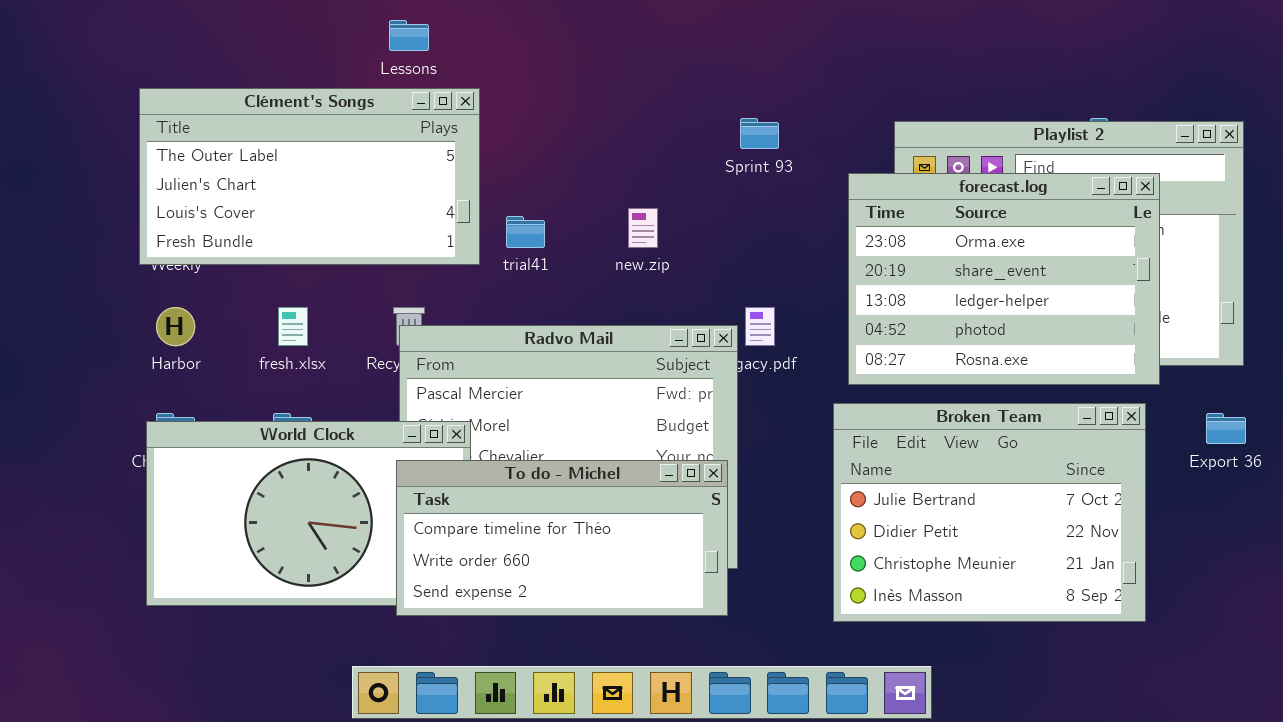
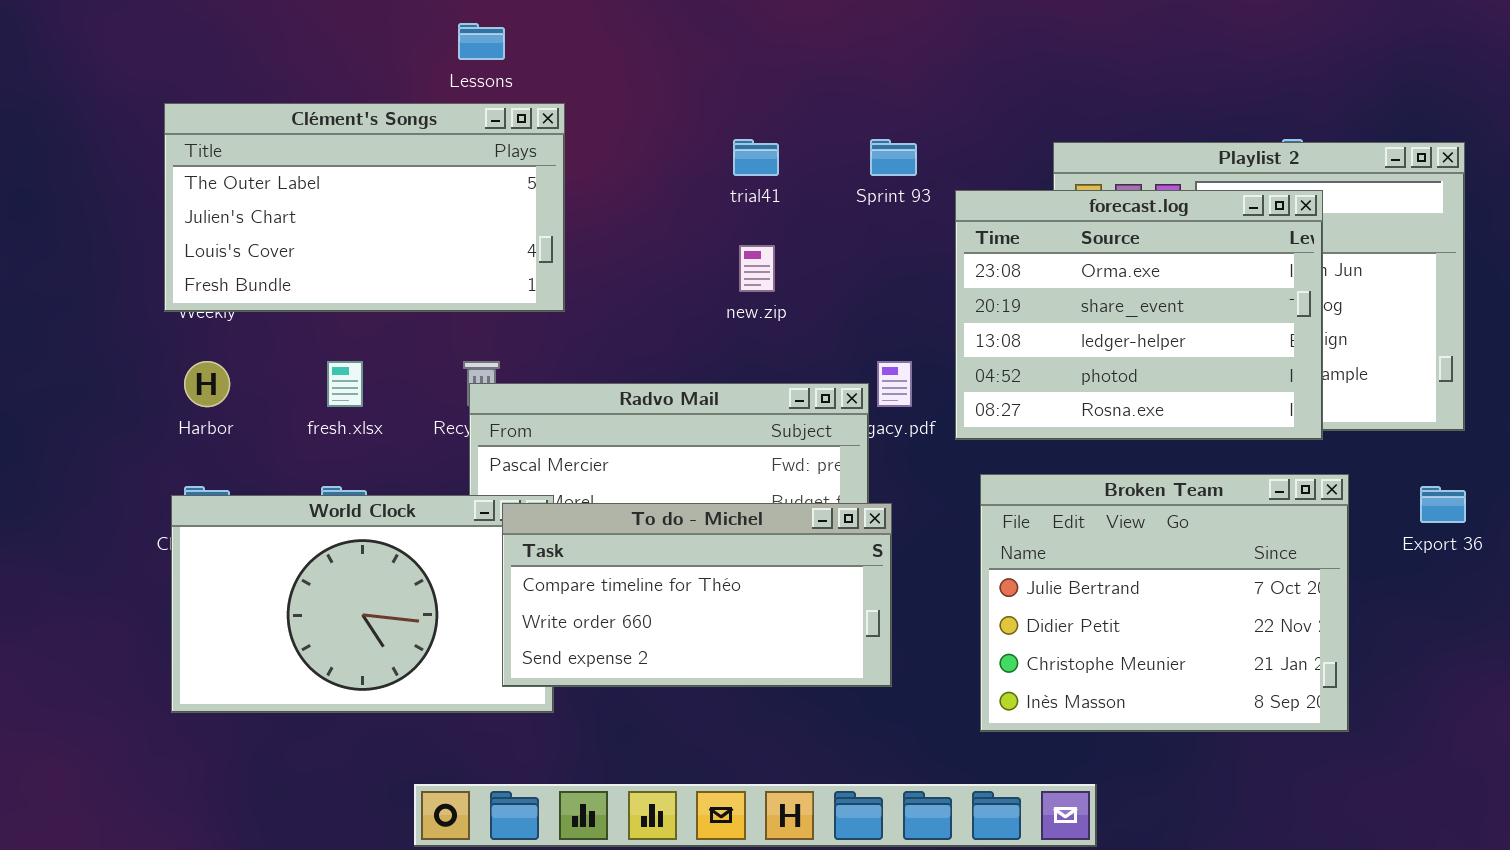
forecast.log: [848,173,1160,385] -> [955,190,1323,440], moved
trial41: [506,216,545,248] -> [733,139,779,176], moved
To do - Michel: [396,460,728,616] -> [502,503,892,687], moved

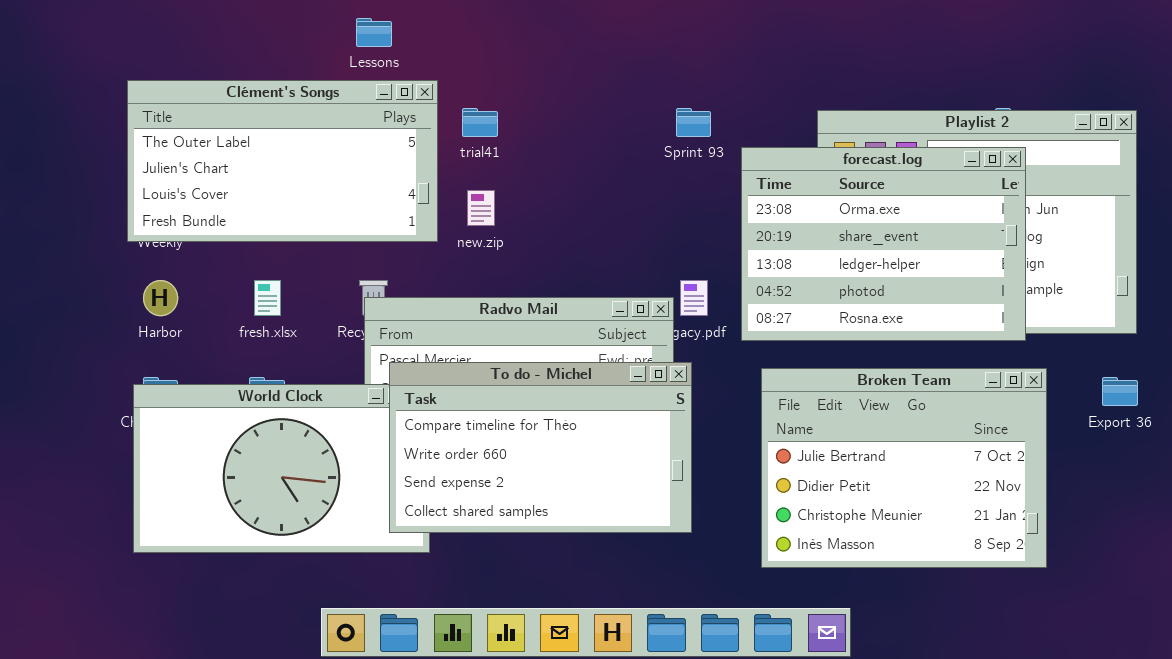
trial41: [733,139,779,176] -> [462,108,498,137], moved
new.zip: [739,245,775,292] -> [467,190,495,226], moved
To do - Michel: [502,503,892,687] -> [389,362,692,533], resized

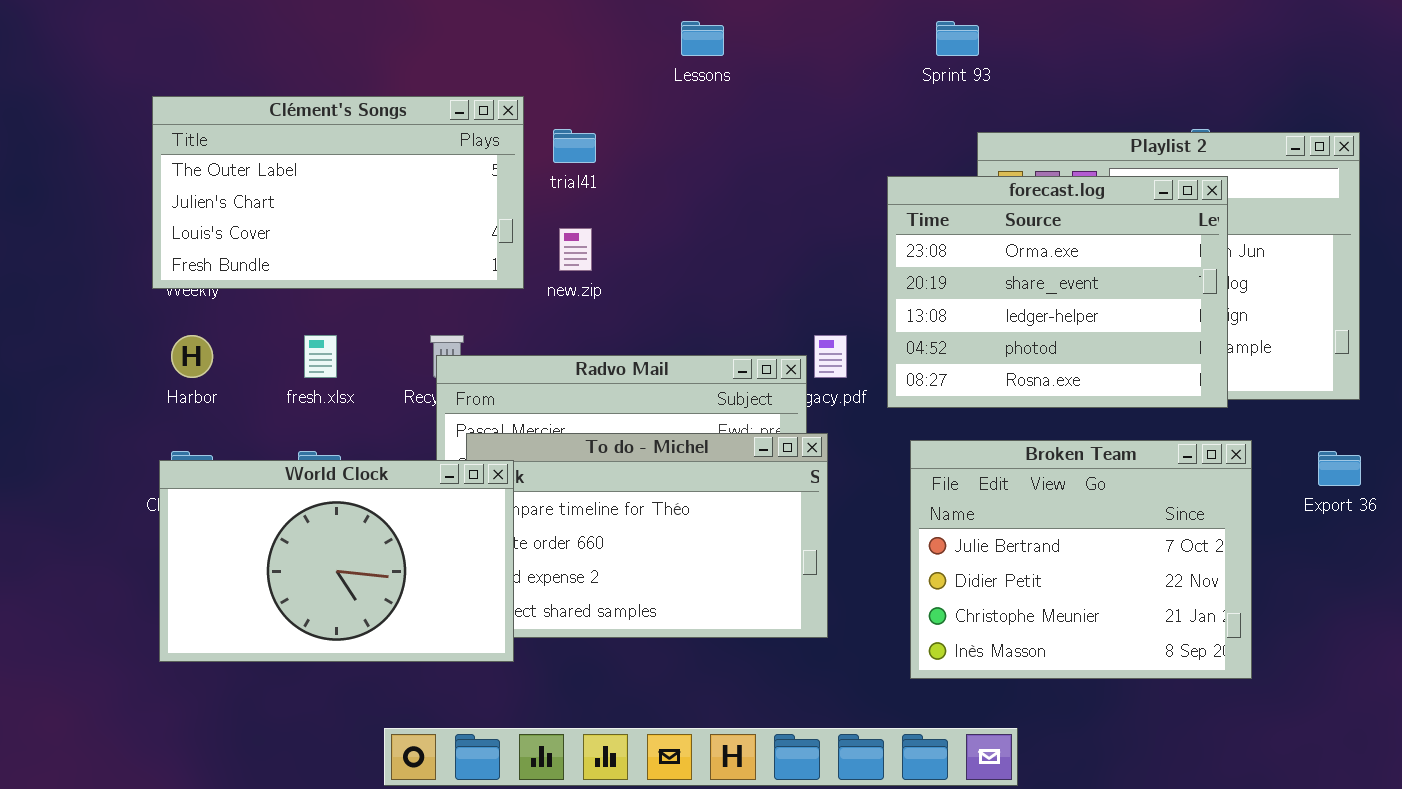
Lessons: [356,18,392,47] -> [681,21,724,56], moved
Sprint 93: [676,108,711,137] -> [936,21,979,56], moved
World Clock: [133,384,430,553] -> [159,460,514,662], raised

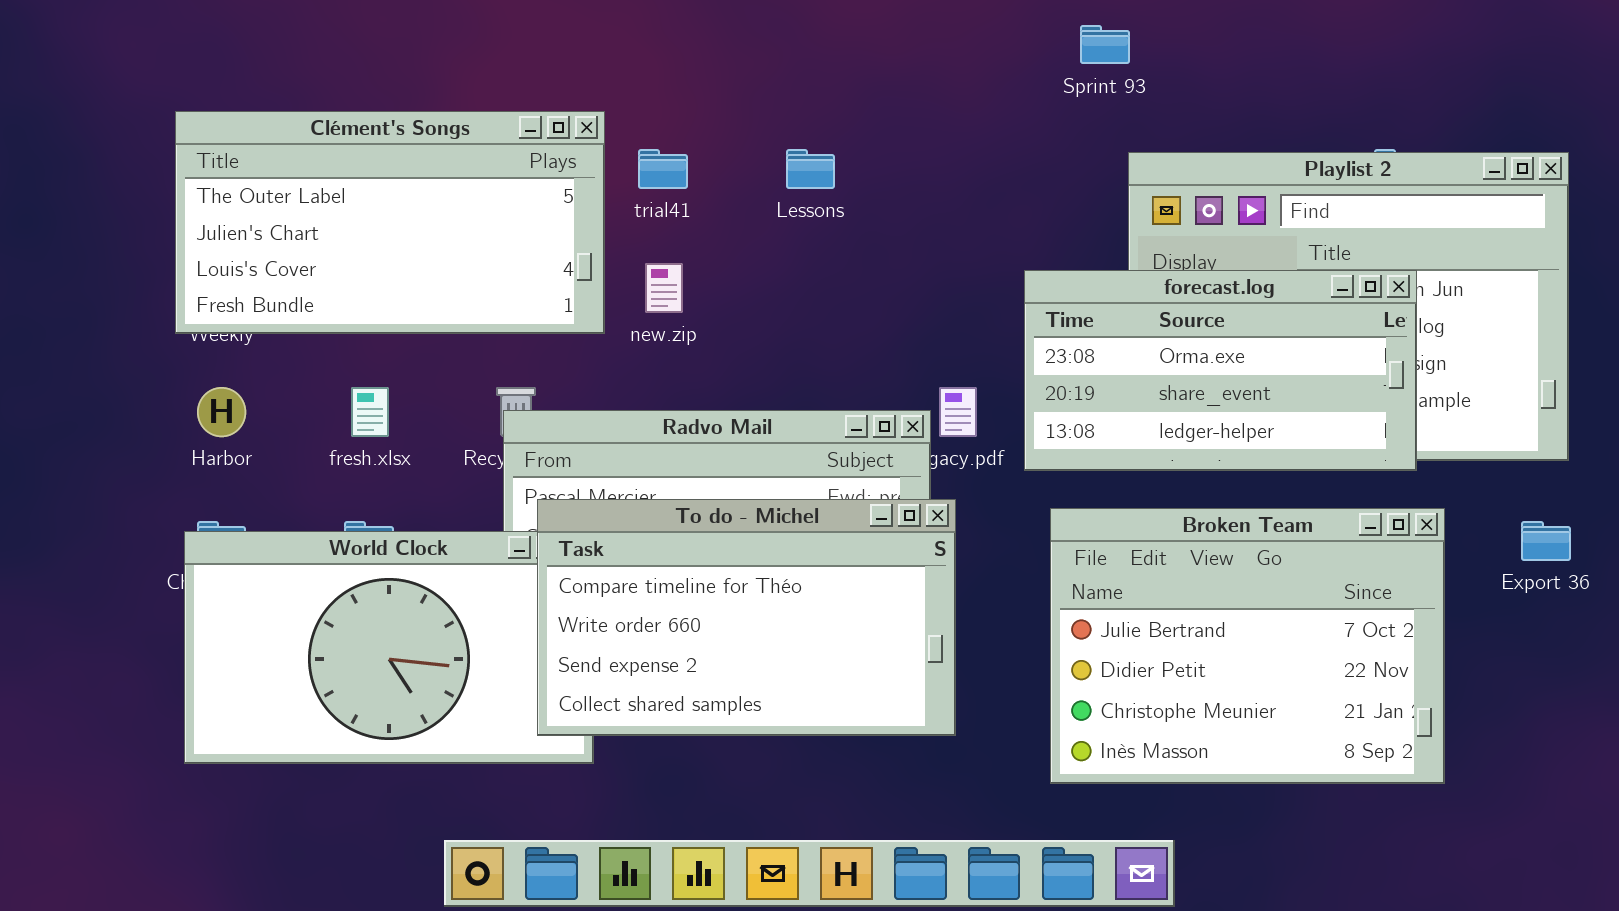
Lessons: [681,21,724,56] -> [786,149,835,189], moved
forecast.log: [887,176,1228,408] -> [1024,270,1417,471], resized
To do - Michel: [466,433,828,638] -> [537,499,956,736], raised

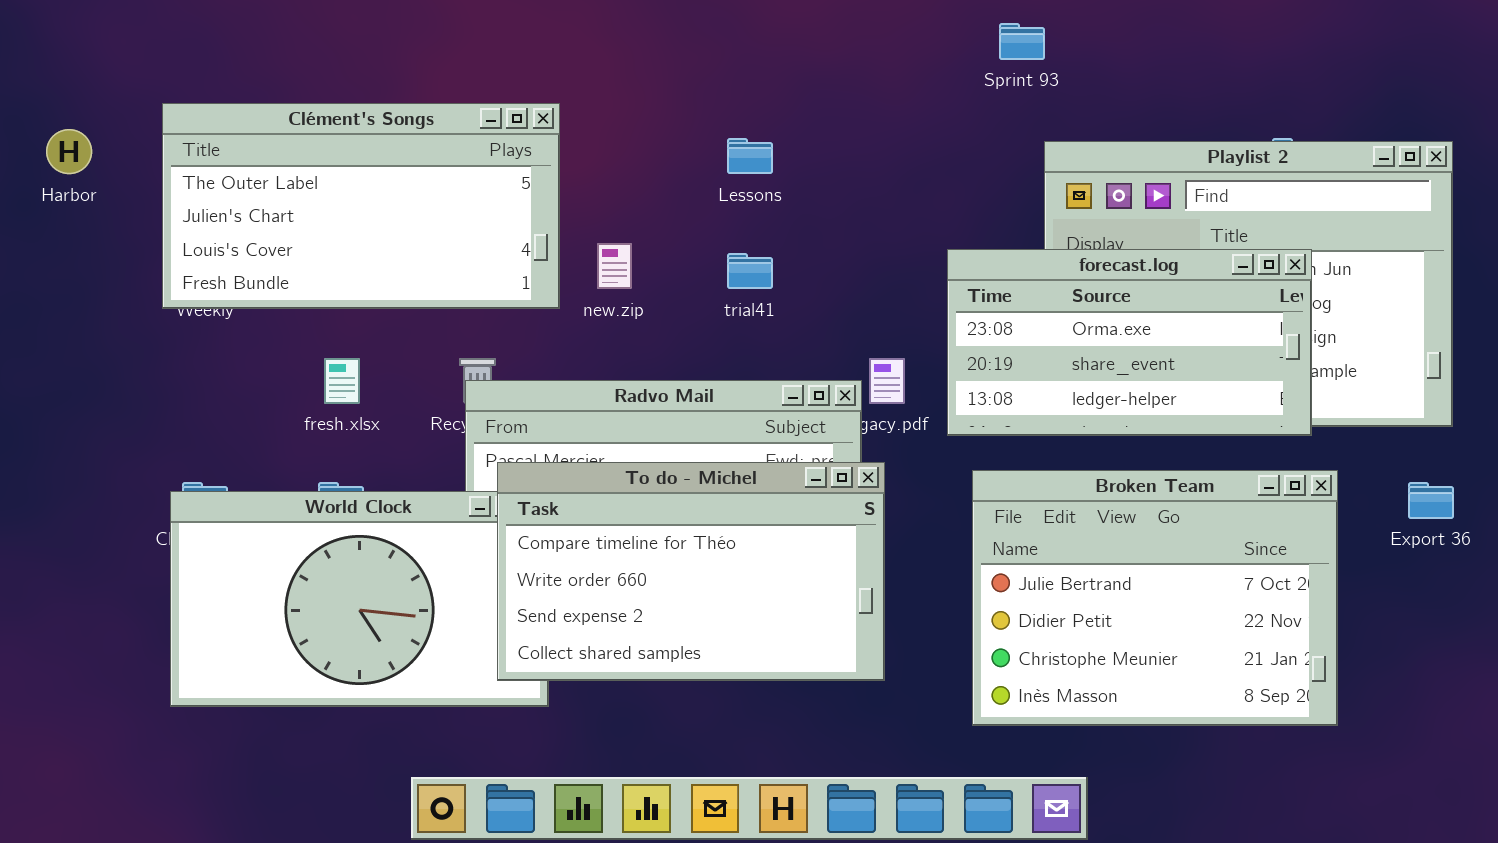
trial41: [638,149,688,189] -> [727,253,773,289], moved
Harbor: [197,387,246,437] -> [46,129,92,174], moved

